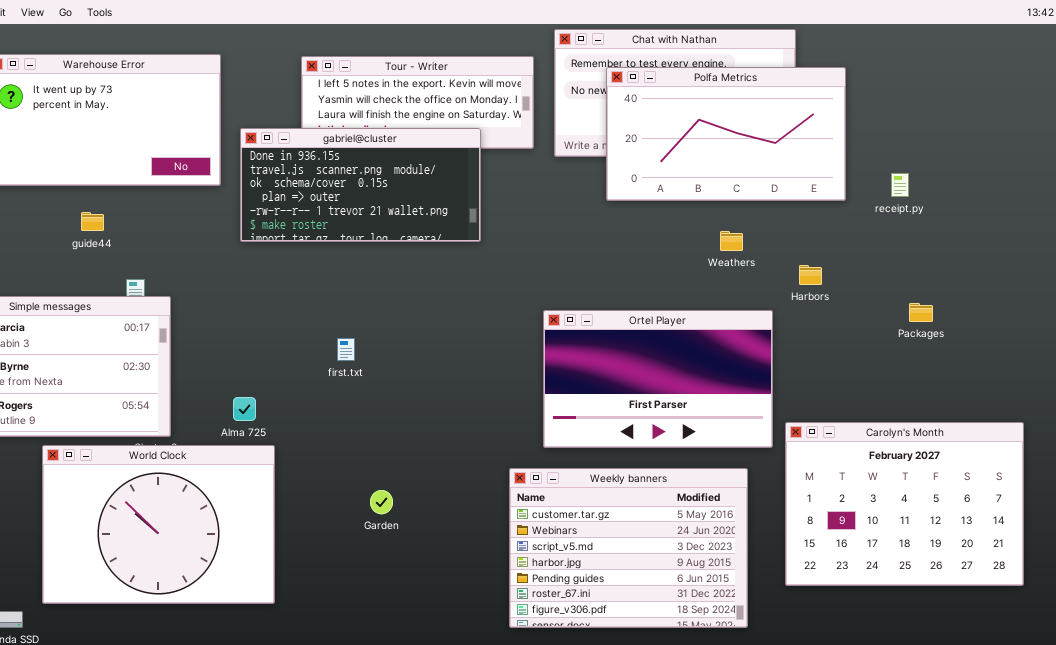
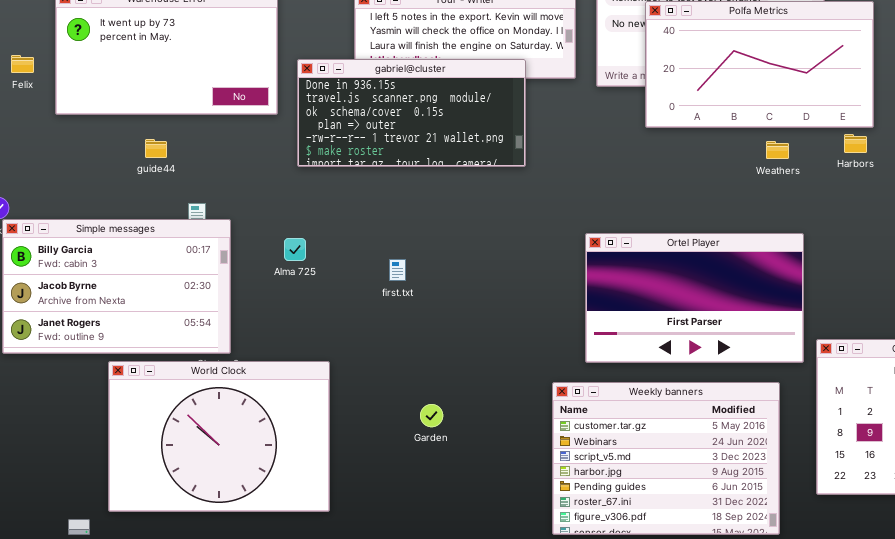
Weathers: [720,231,743,251] -> [766,141,789,159], moved
Harbors: [799,265,822,285] -> [844,134,867,153], moved
Alma 725: [233,397,256,421] -> [284,238,306,261], moved

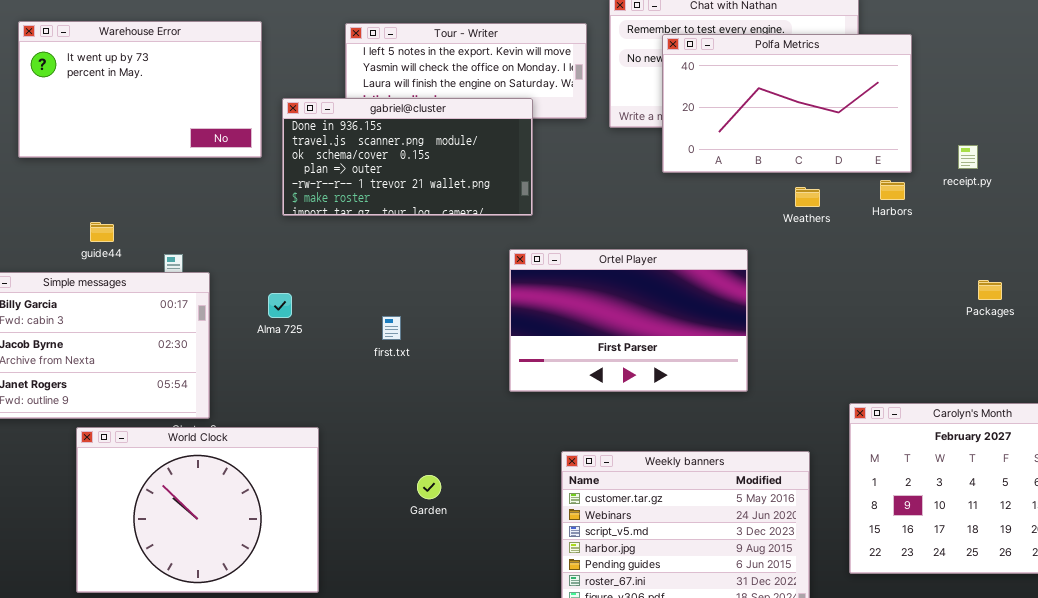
guide44: [145,139,167,158] -> [90,222,114,242], moved
Ortel Player: [585,233,804,363] -> [509,249,748,392], moved

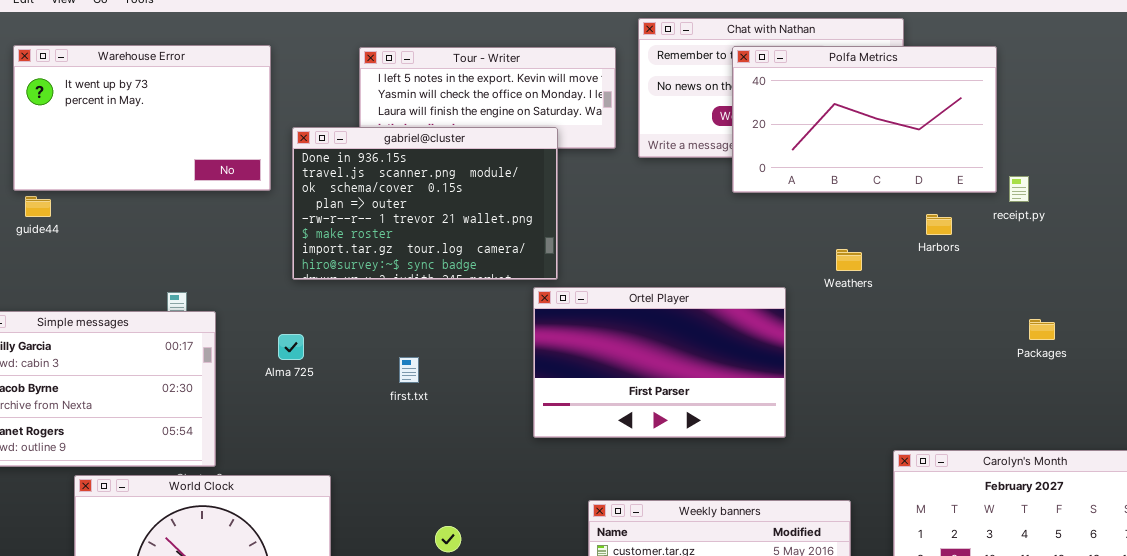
Polfa Metrics: [662,34,912,173] -> [732,46,997,193], moved
gabriel@cluster: [282,98,533,216] -> [292,127,558,280], resized
Weathers: [795,187,820,207] -> [836,249,862,271], moved
guide44: [90,222,114,242] -> [25,196,51,217], moved

